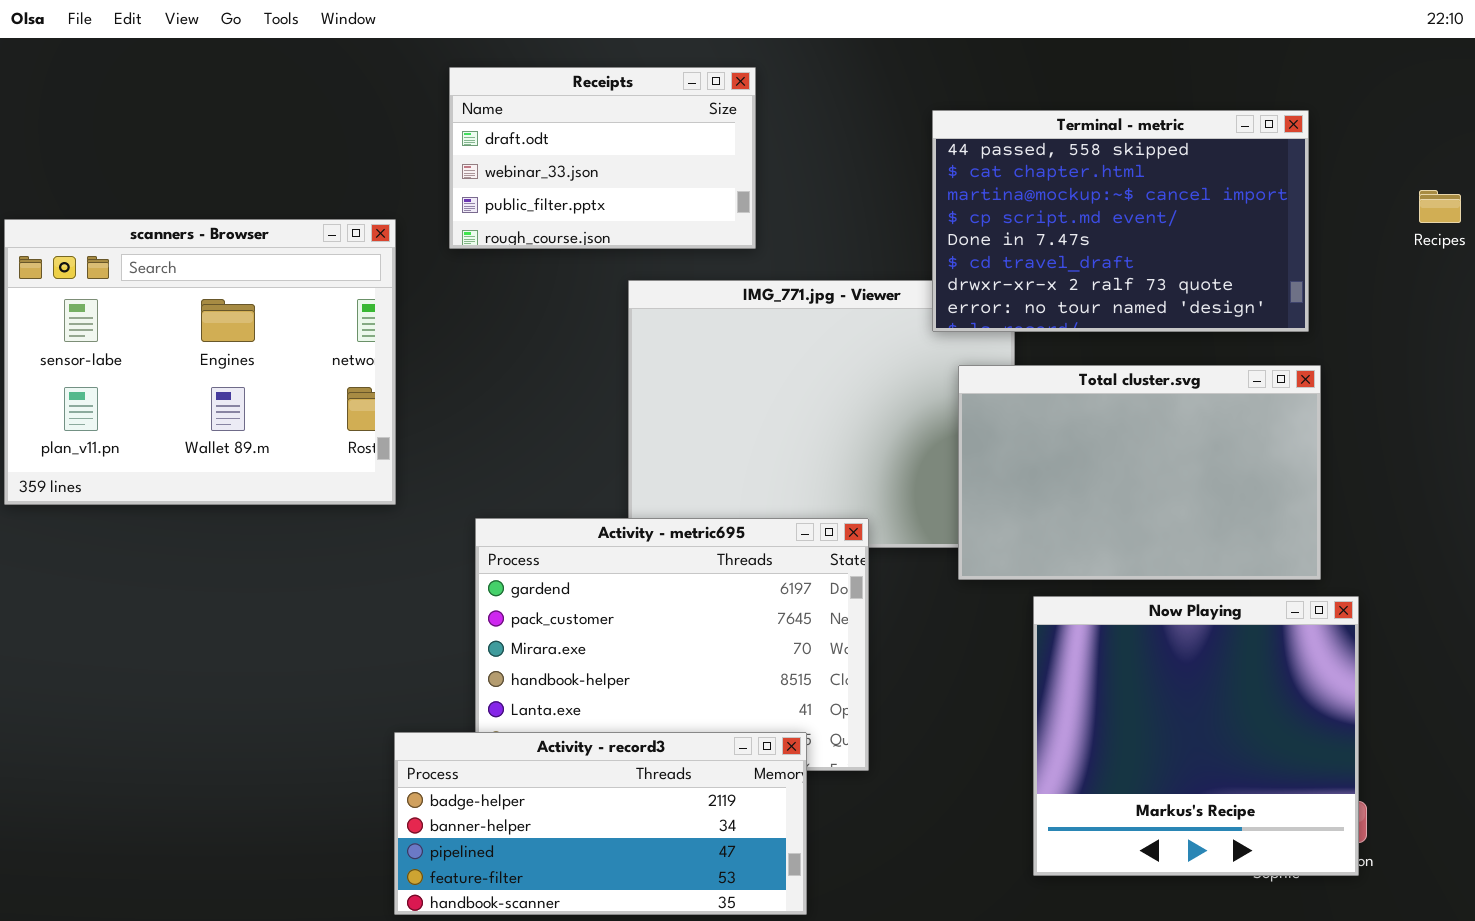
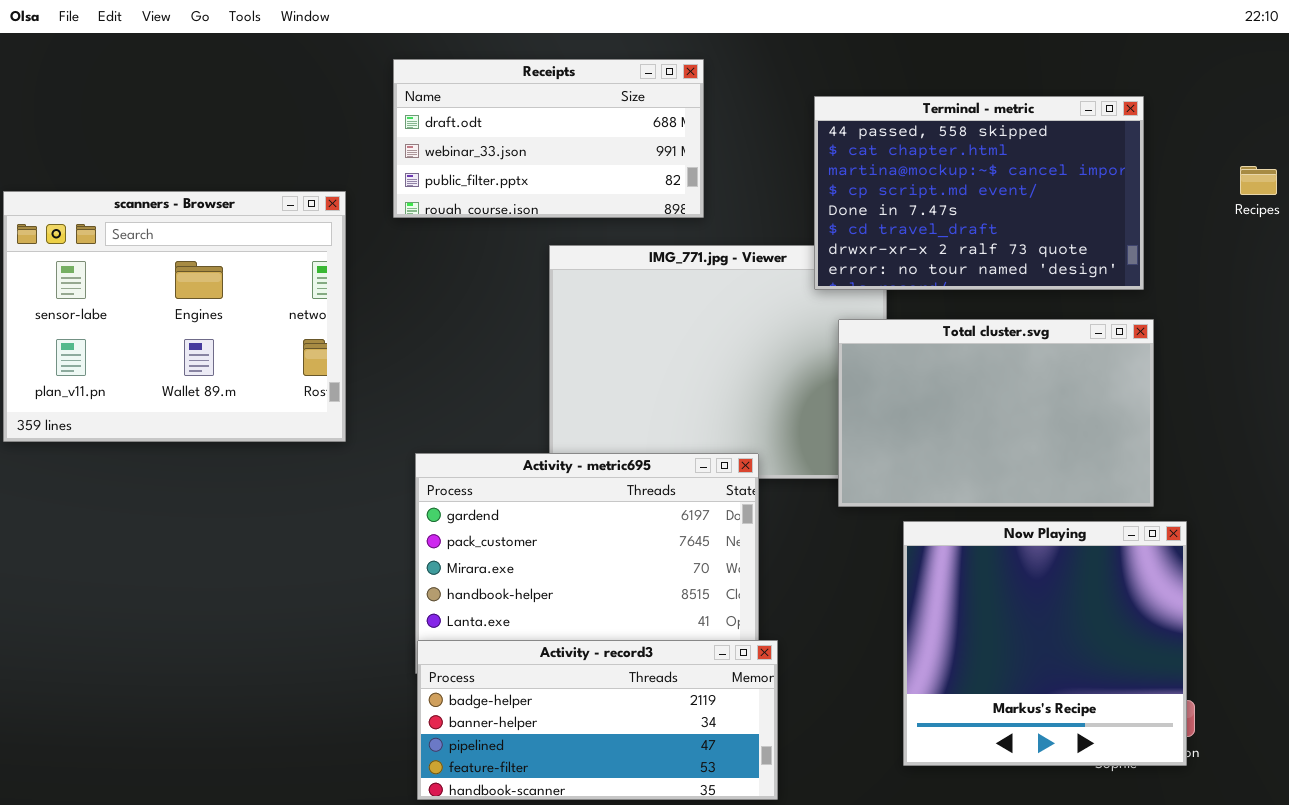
Receipts: [449,67,756,249] -> [393,59,704,218], resized
Activity - record3: [394,732,807,915] -> [417,640,778,800], moved

